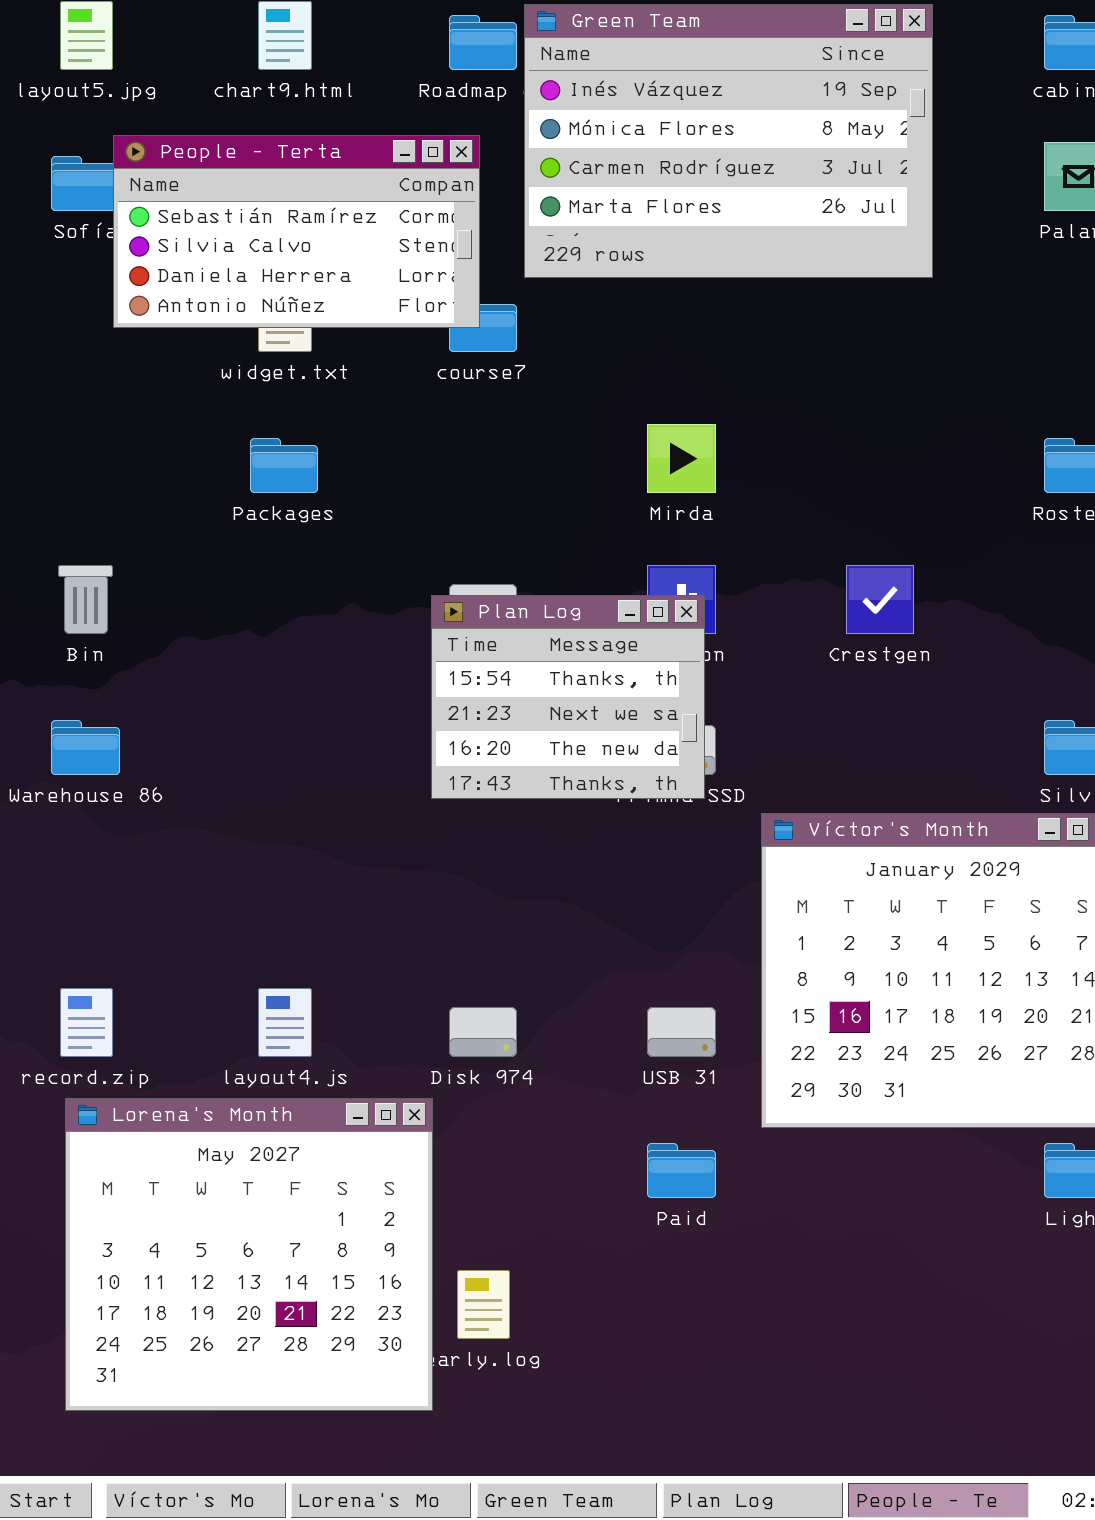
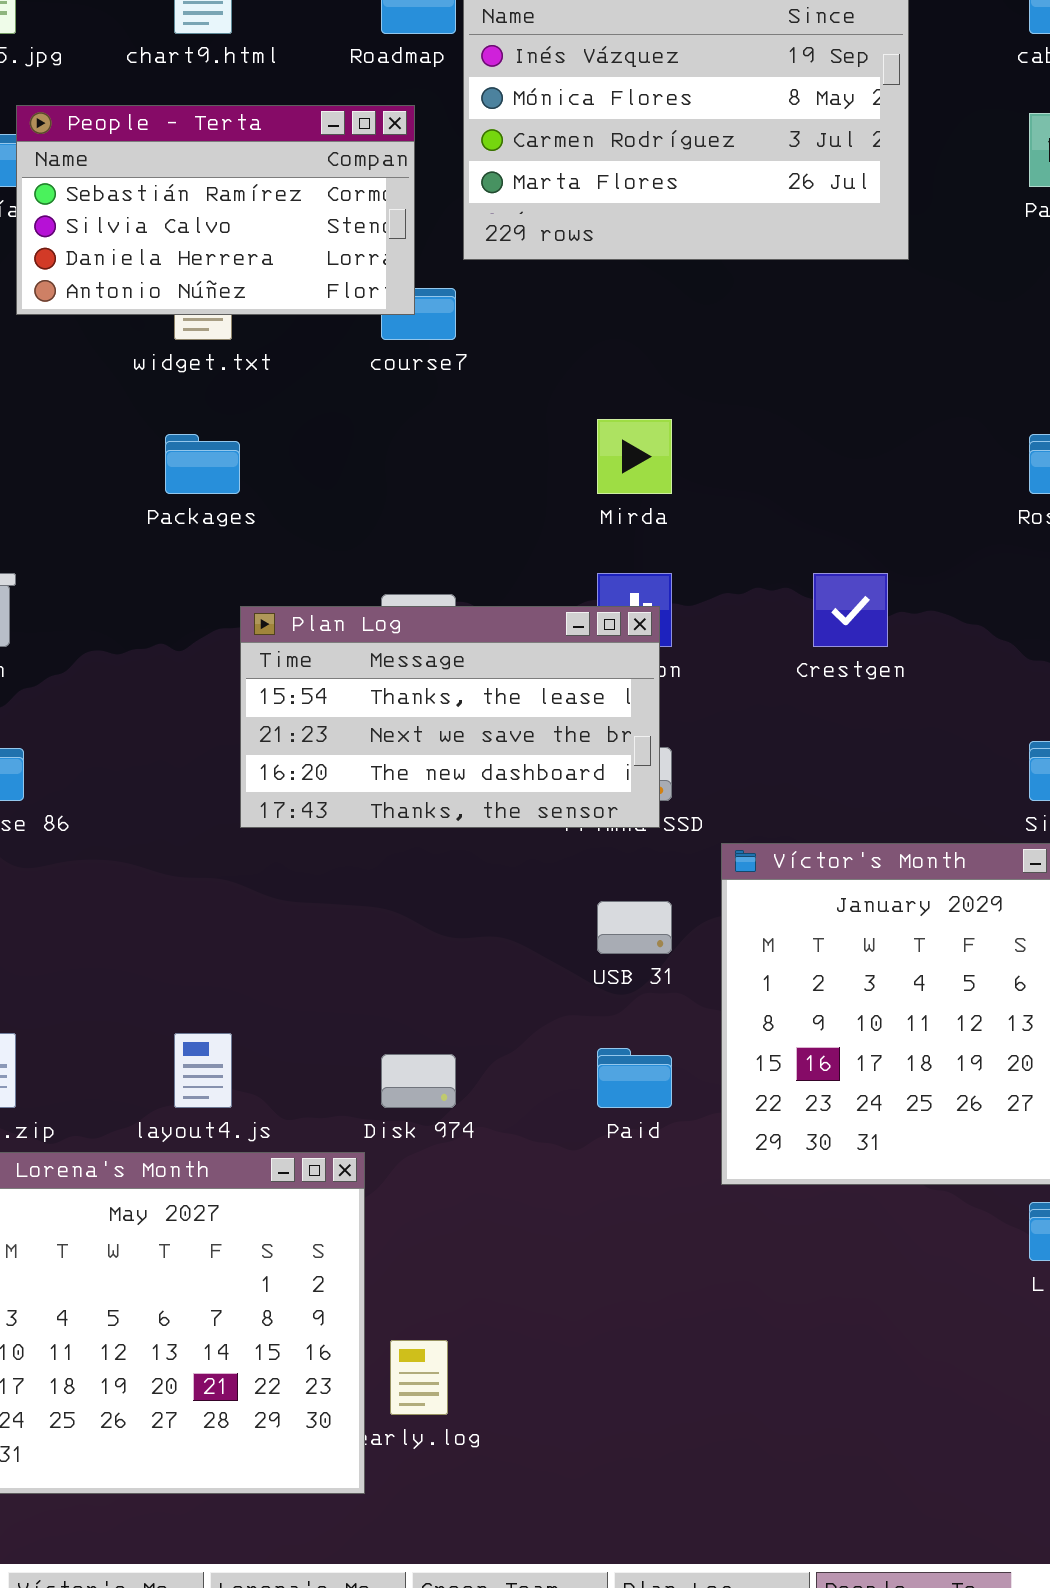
Plan Log: [431,595,705,799] -> [240,606,660,828], resized
USB 31: [647,1007,716,1057] -> [597,901,672,954], moved
Paid: [647,1143,716,1198] -> [597,1048,672,1108], moved

